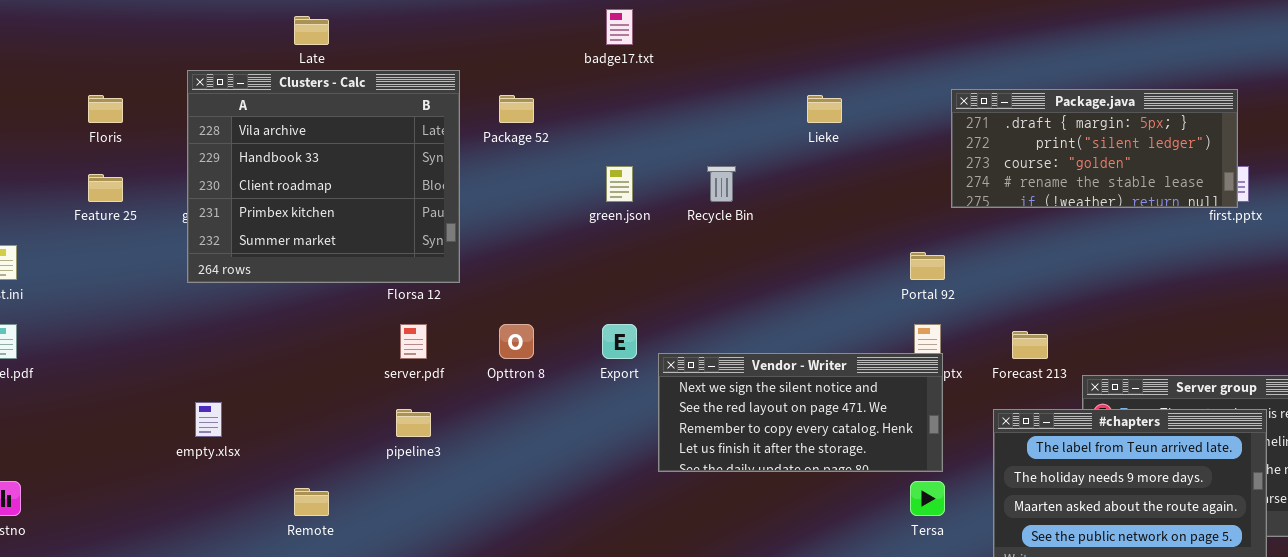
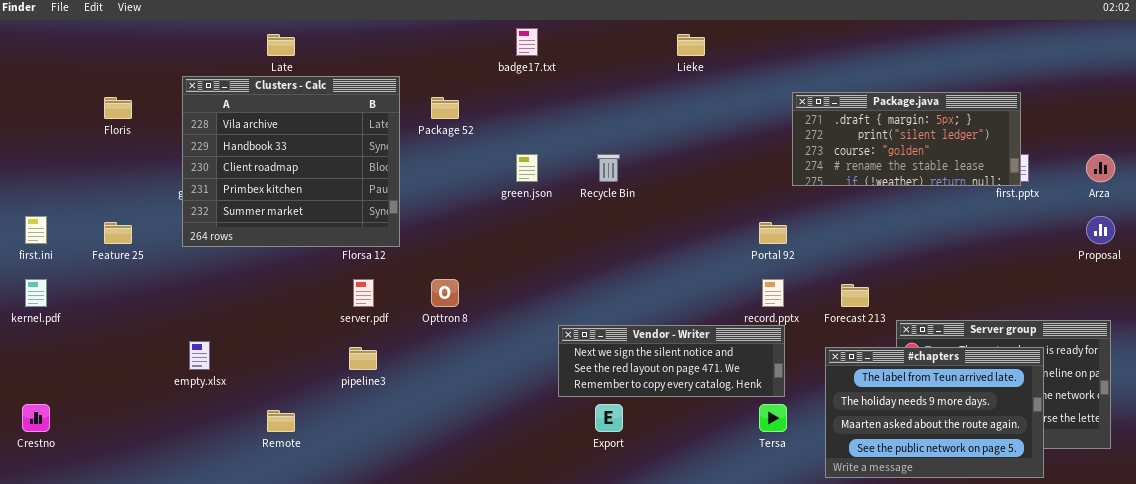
Lieke: [807,95,842,123] -> [677,34,705,56], moved
Feature 25: [88,174,123,202] -> [104,222,132,244], moved
Export: [602,324,637,359] -> [595,404,623,432], moved
Vendor - Writer: [658,353,943,472] -> [558,325,785,397], resized

